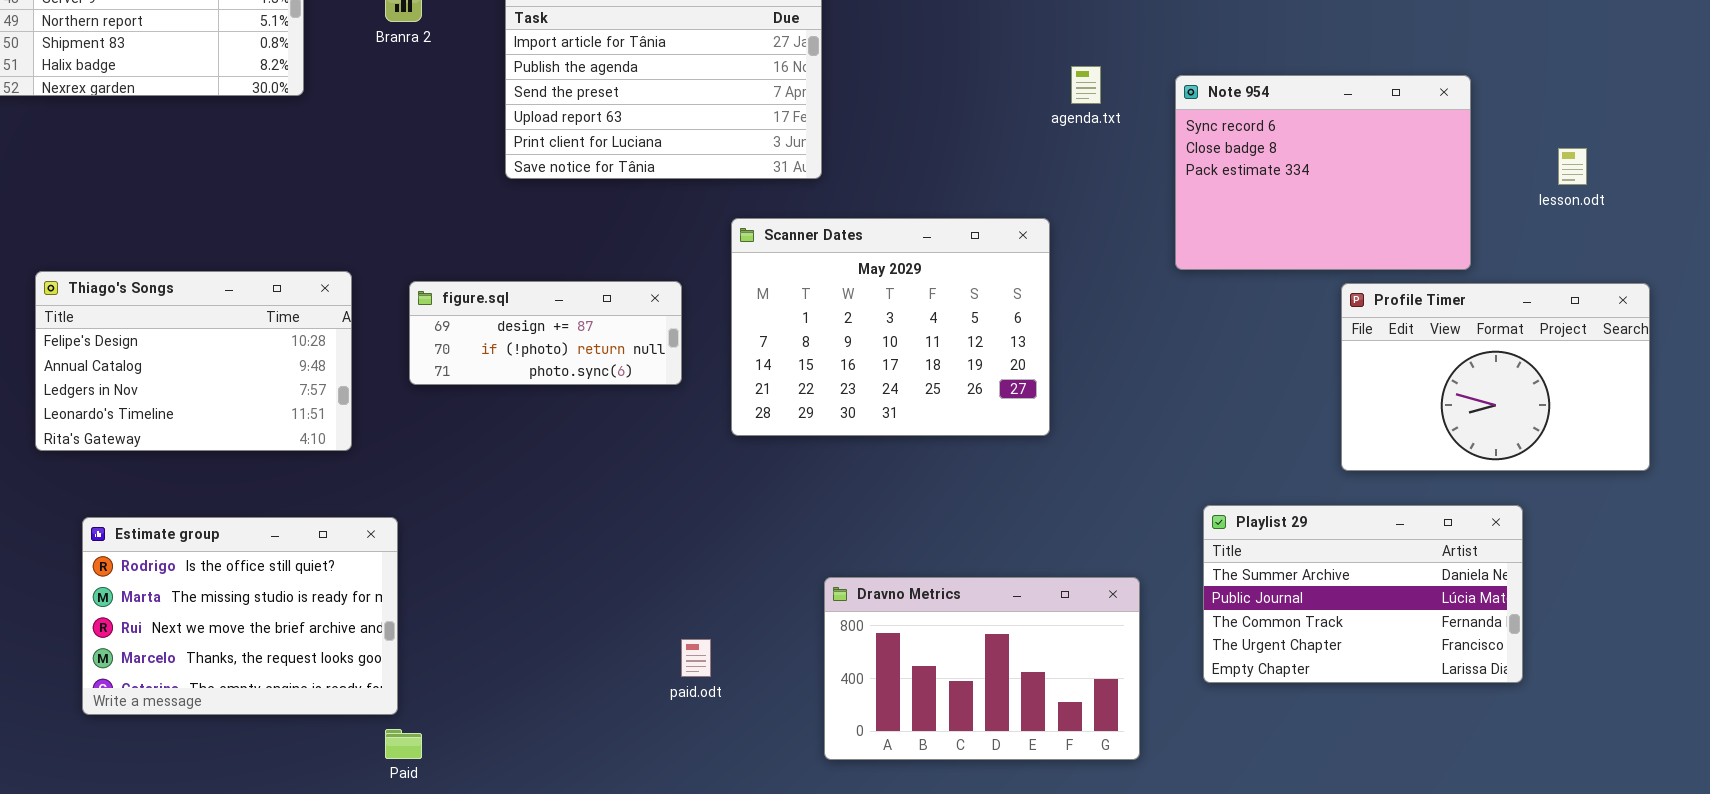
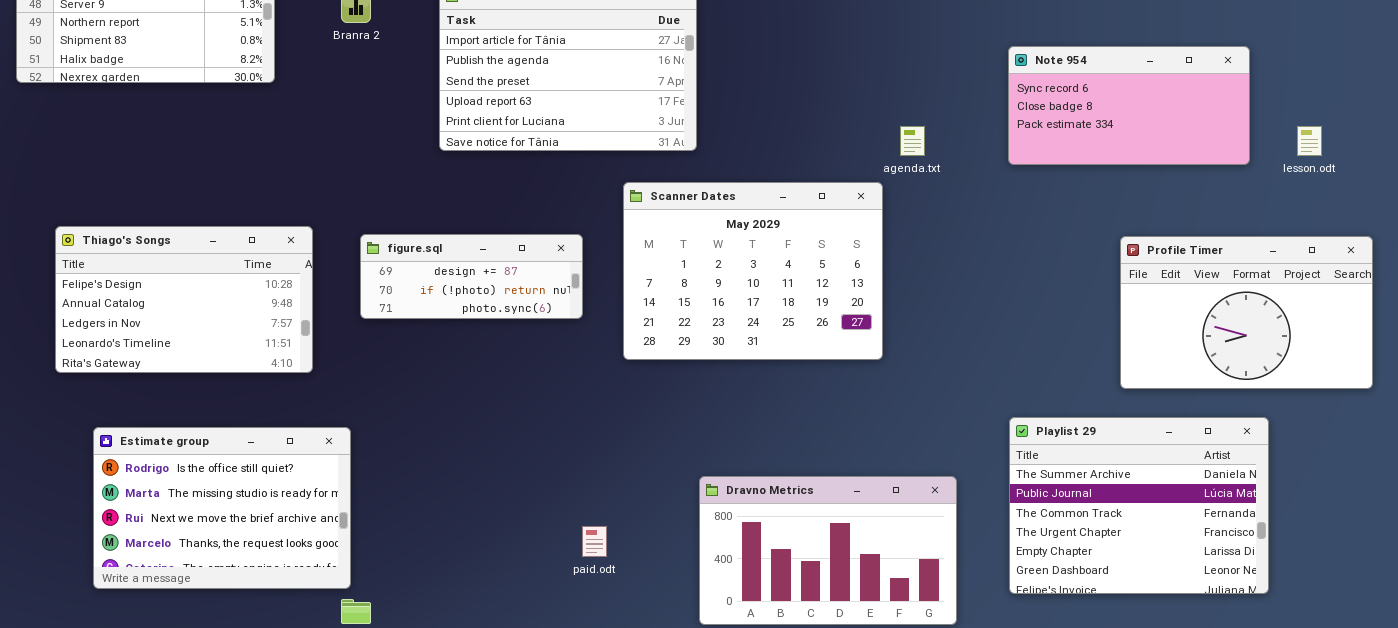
agenda.txt: [1071,66,1101,104] -> [900,126,925,156], moved
Note 954: [1175,75,1471,270] -> [1008,46,1250,165], moved, resized
Playlist 29: [1203,505,1523,683] -> [1009,417,1269,594], resized

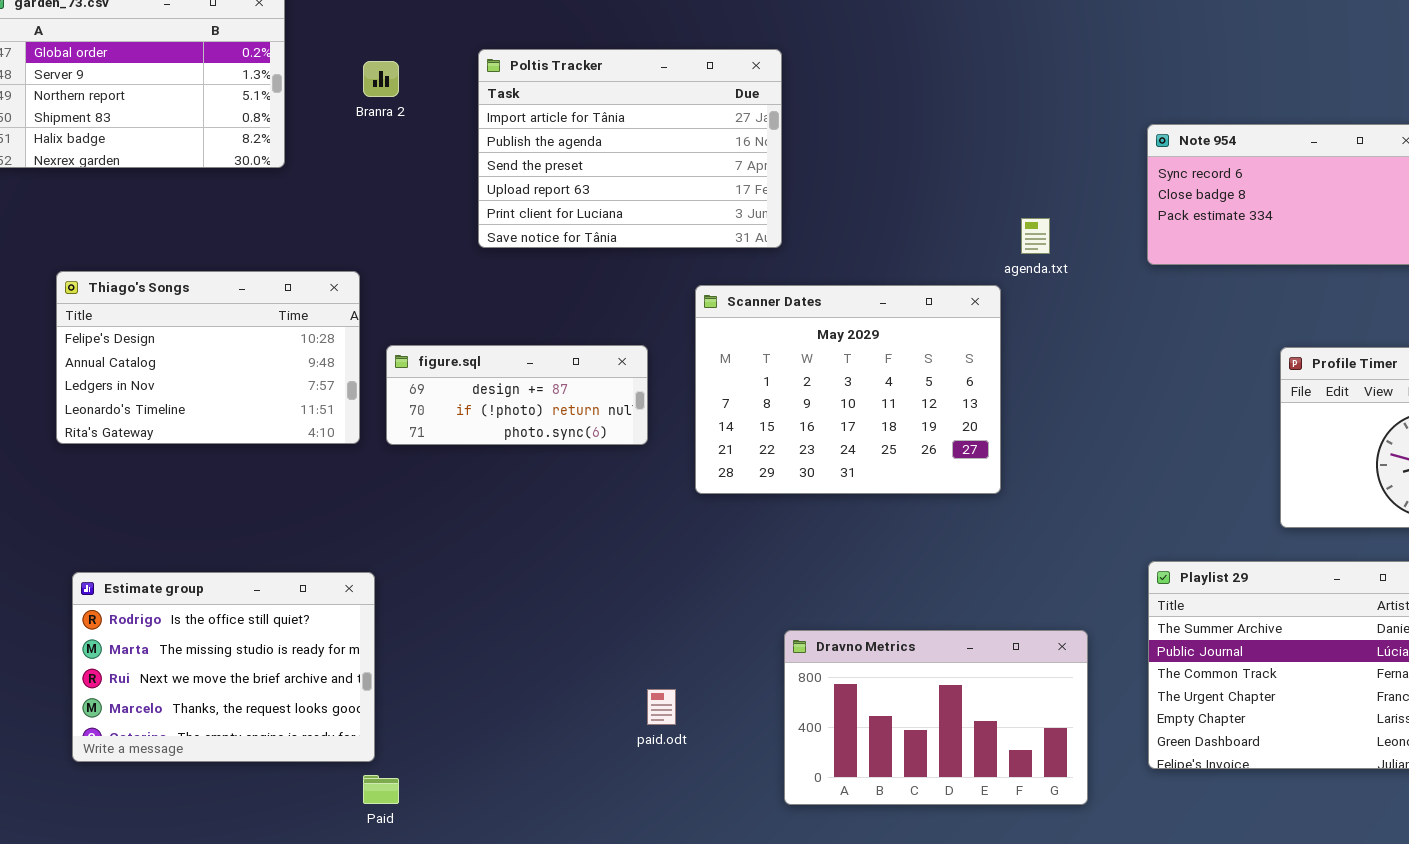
Thiago's Songs: [55,226,313,373] -> [56,271,360,444], moved

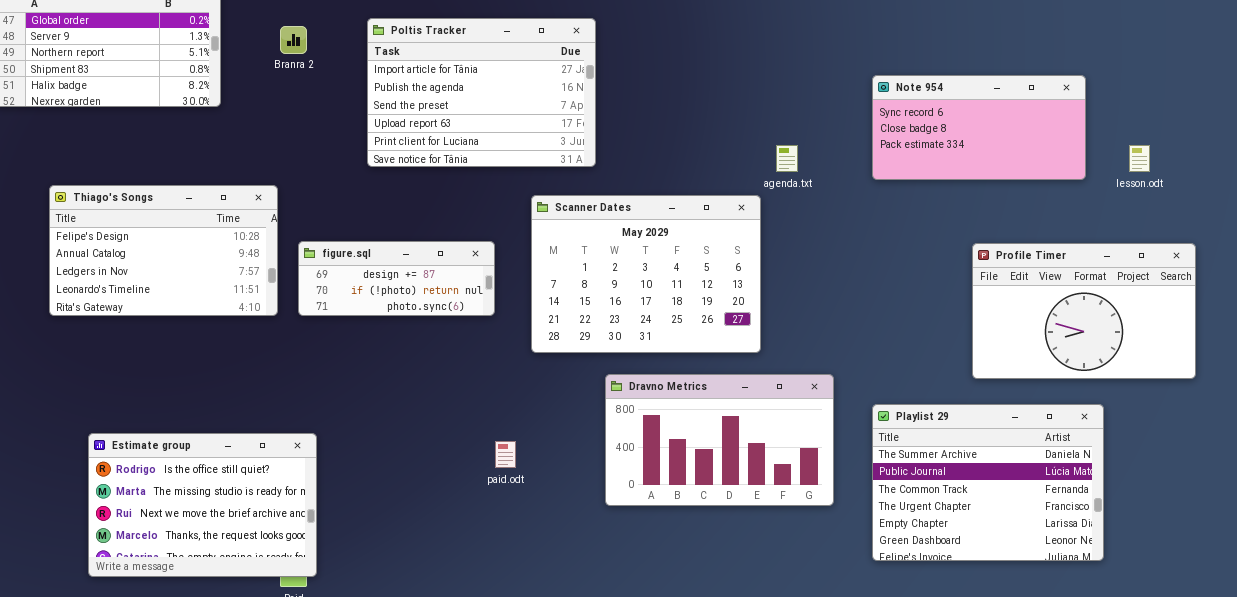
Estimate group: [72,572,375,762] -> [88,433,317,577], moved
Dravno Metrics: [784,630,1088,805] -> [605,374,834,506], moved
paid.odt: [647,689,676,725] -> [495,441,516,468], moved

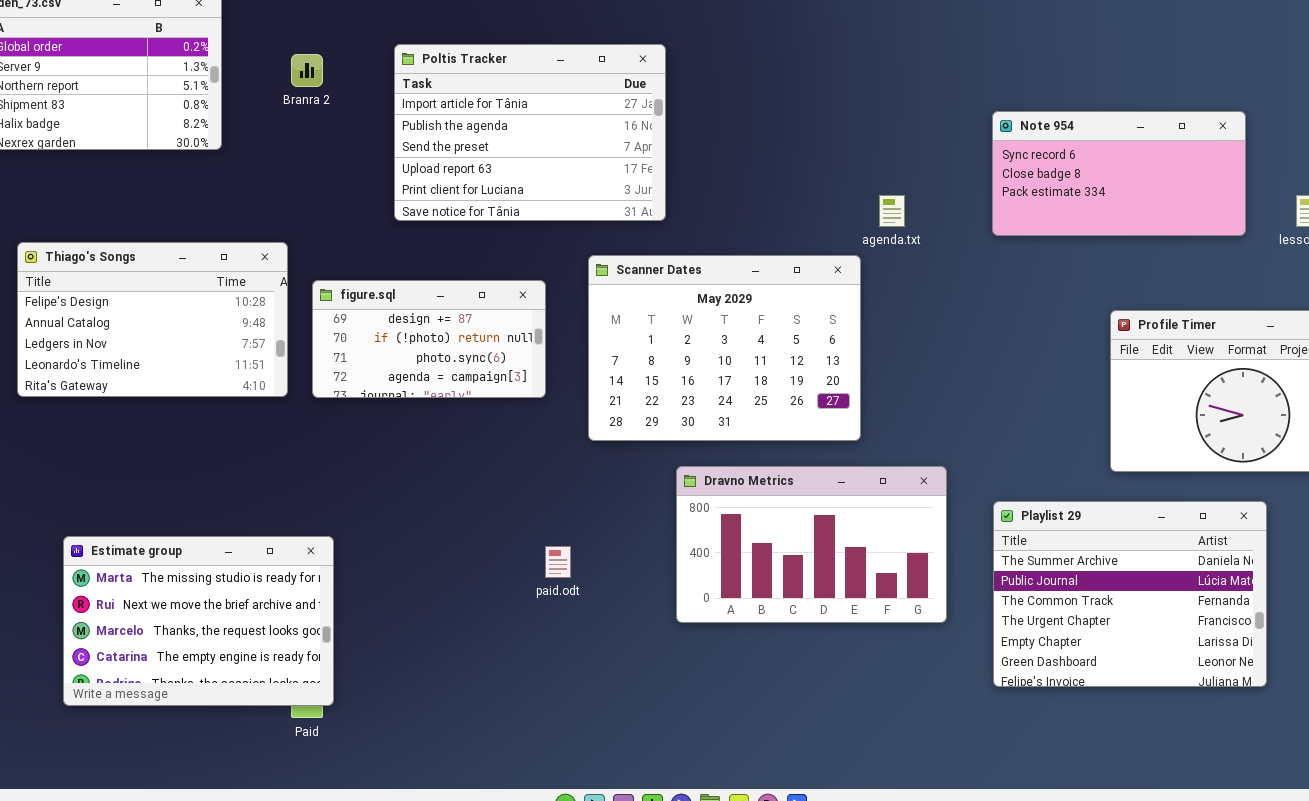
figure.sql: [298,241,495,316] -> [312,280,546,398], resized
Estimate group: [88,433,317,577] -> [63,536,334,706], scrolled down 1 row

